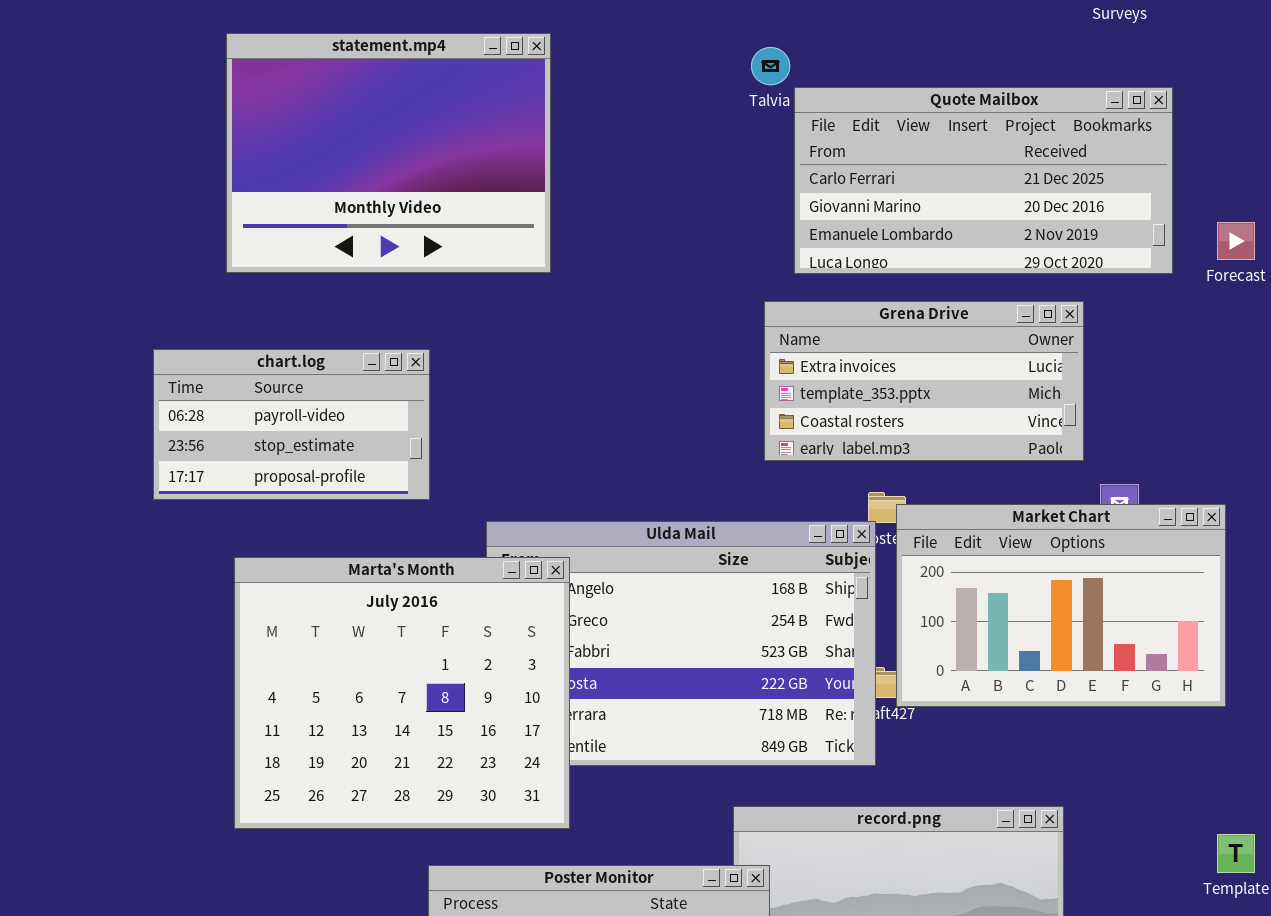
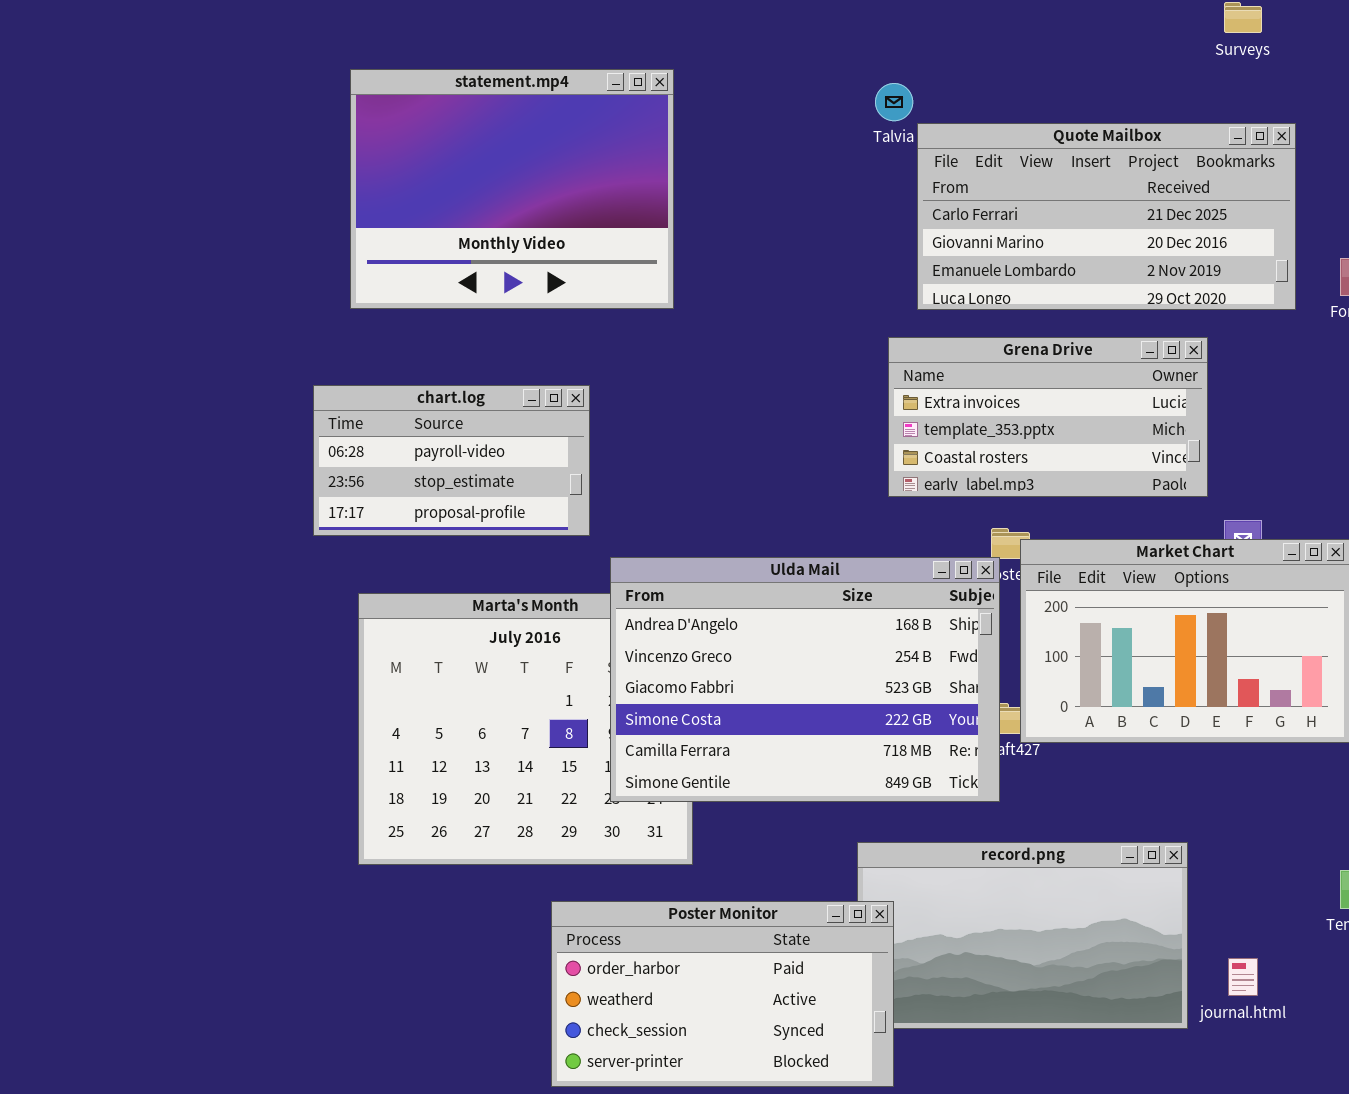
chart.log: [153,349,430,500] -> [313,385,590,536], moved
Ulda Mail: [486,521,876,766] -> [610,557,1000,802], raised

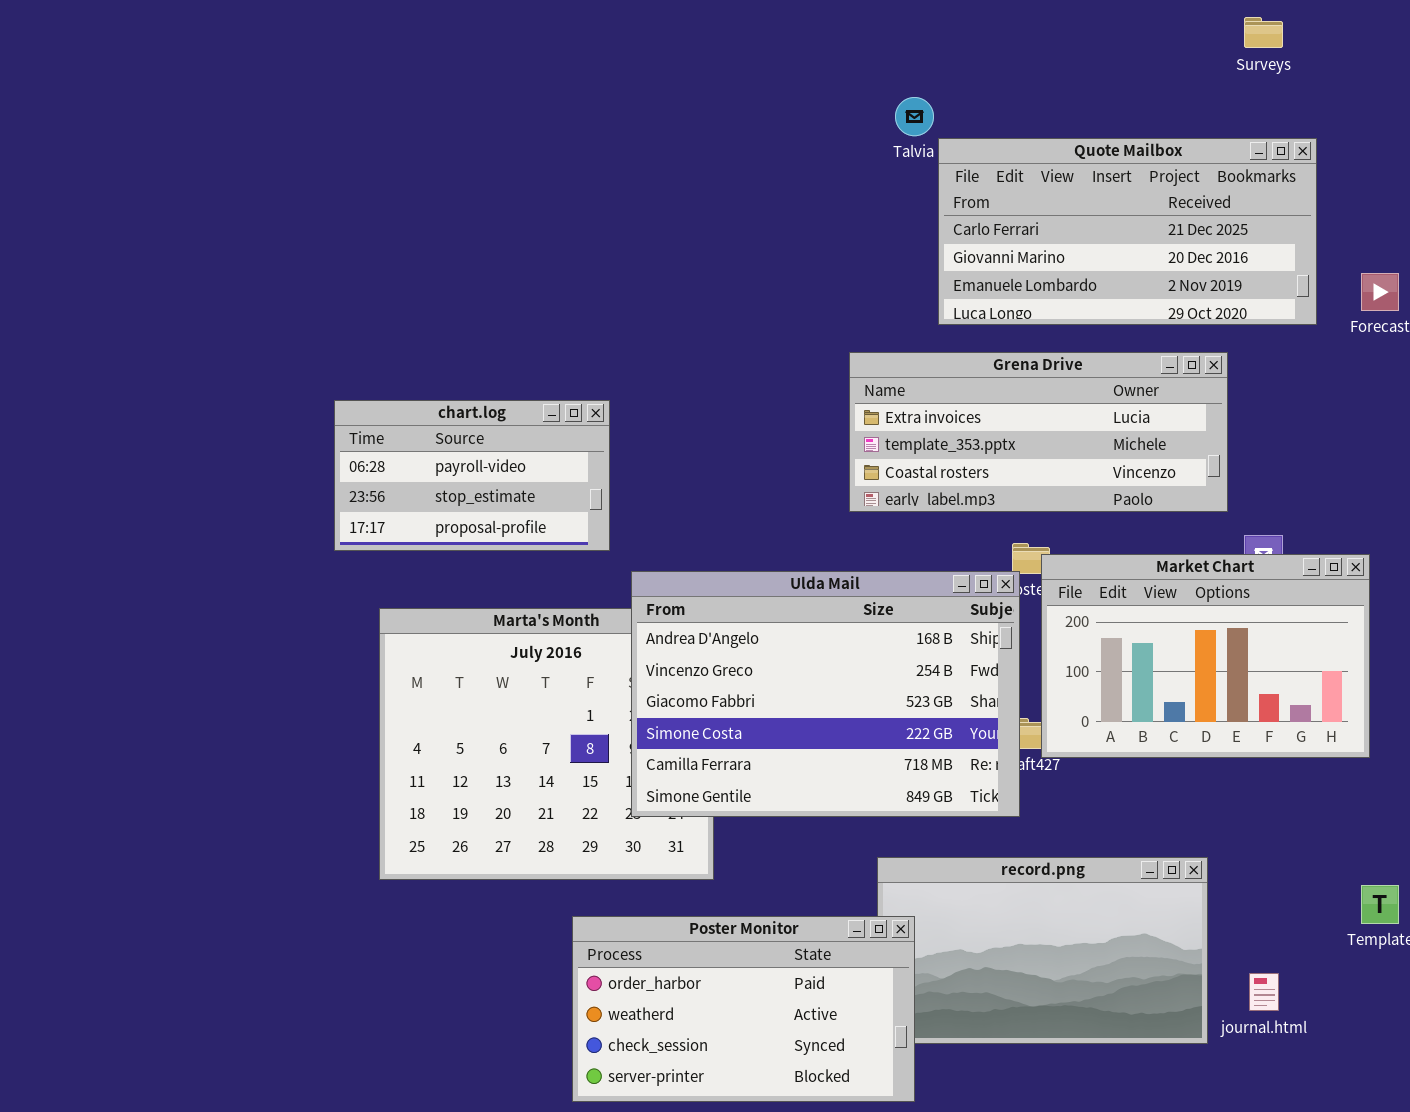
statement.mp4: [350,69,674,309] -> none, closed
Grena Drive: [888,337,1208,497] -> [849,352,1228,512], resized

